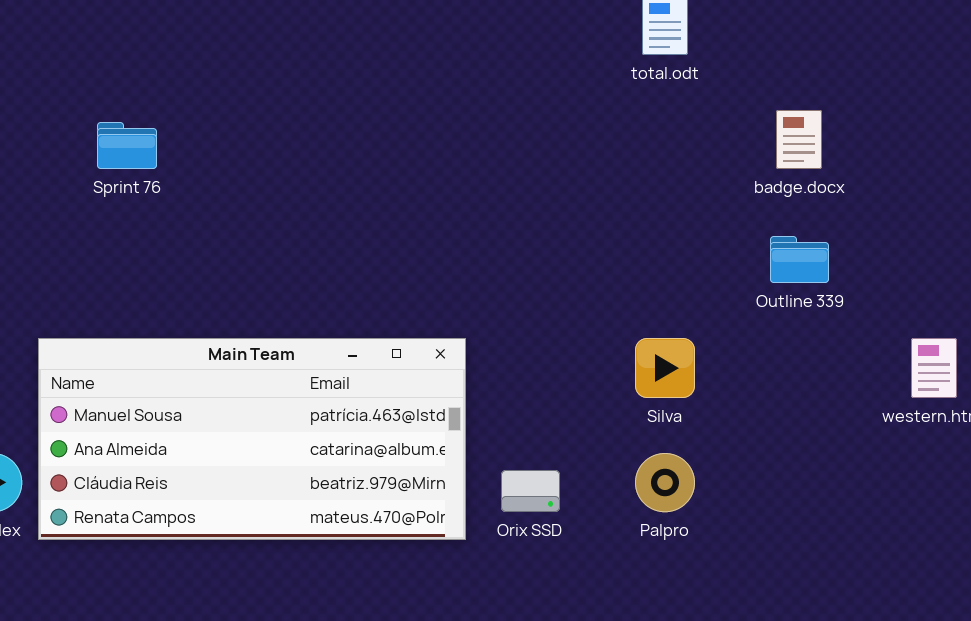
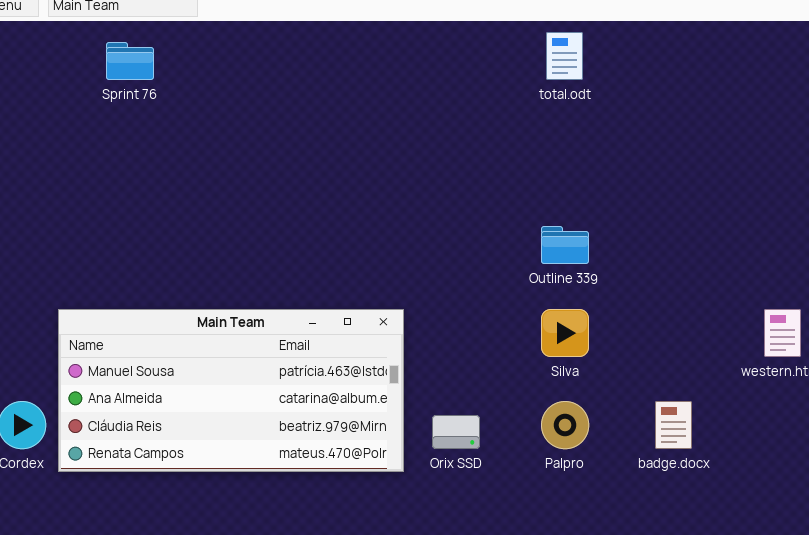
badge.docx: [776,110,822,169] -> [655,401,692,449], moved
Sprint 76: [97,122,157,169] -> [106,42,154,80], moved
Outline 339: [770,236,829,283] -> [541,226,589,264], moved

